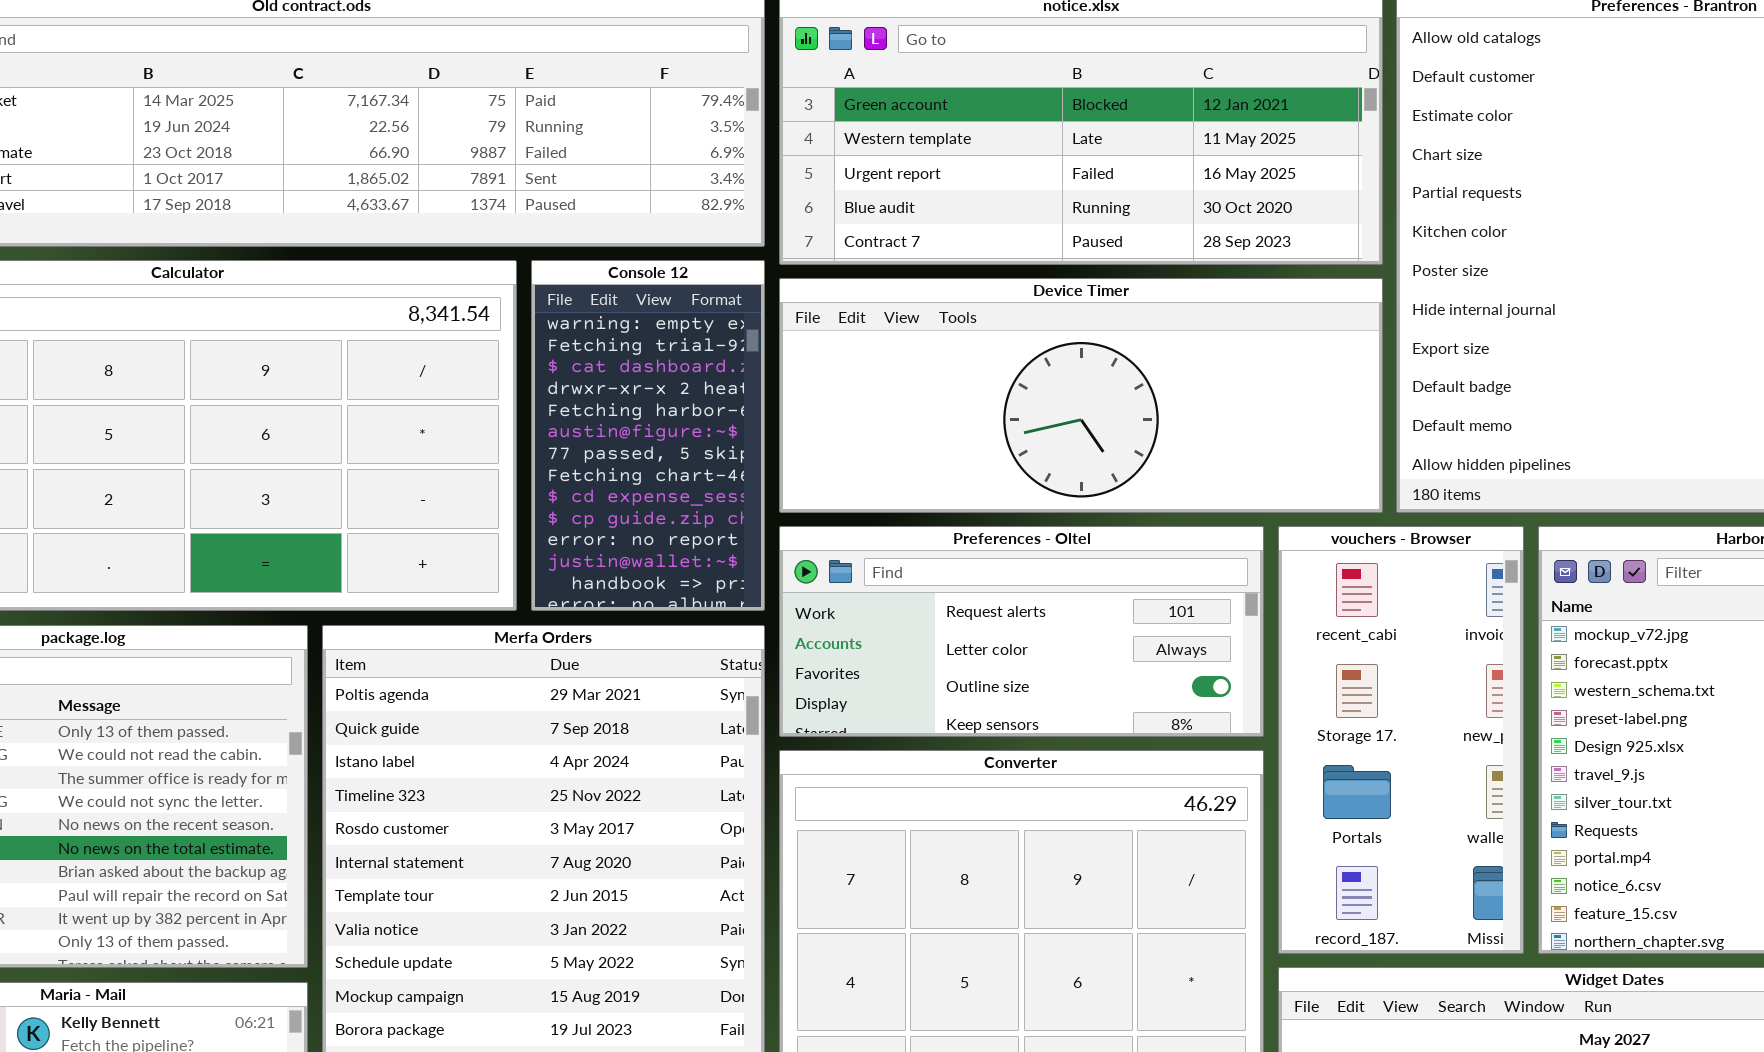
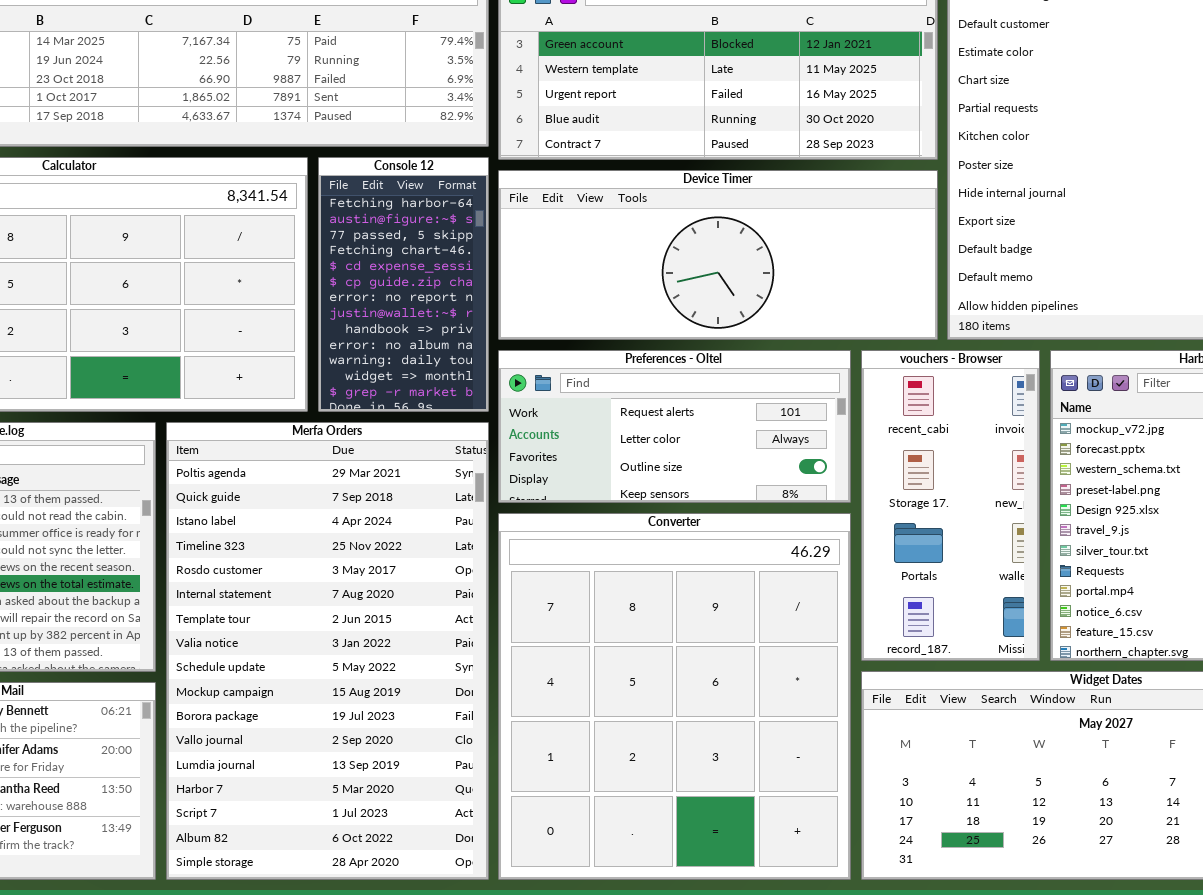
Console 12: [531,260,765,611] -> [318,157,489,412], scrolled down 4 rows

